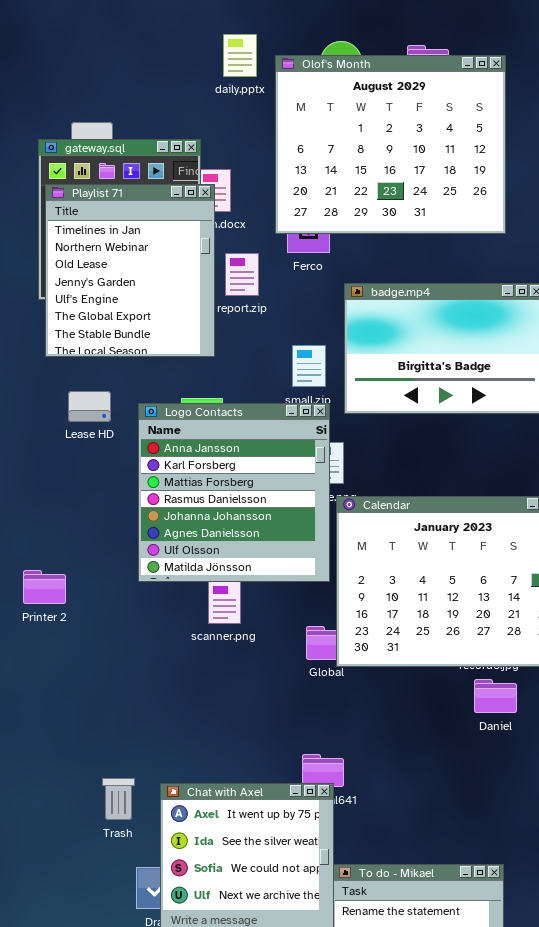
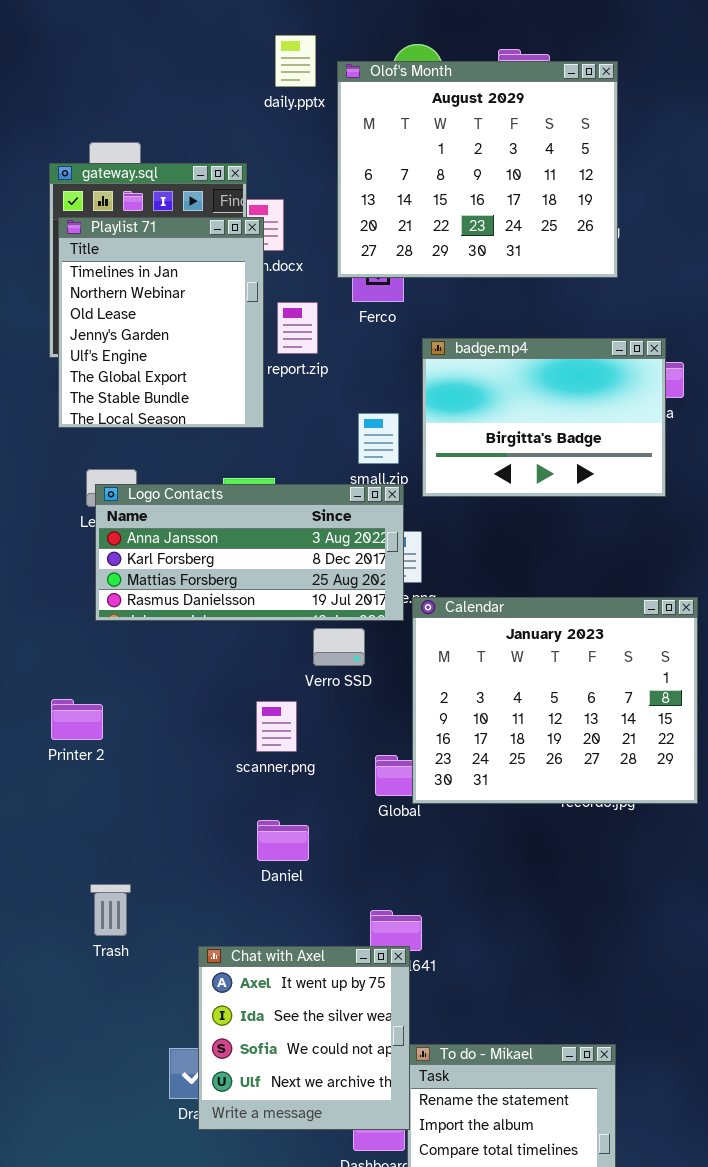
Logo Contacts: [138,403,330,582] -> [95,484,404,621], resized
Printer 2: [23,570,66,604] -> [51,699,103,740], moved
Daniel: [474,679,517,713] -> [257,820,309,861], moved
Trash: [102,778,135,820] -> [90,884,131,936], moved

